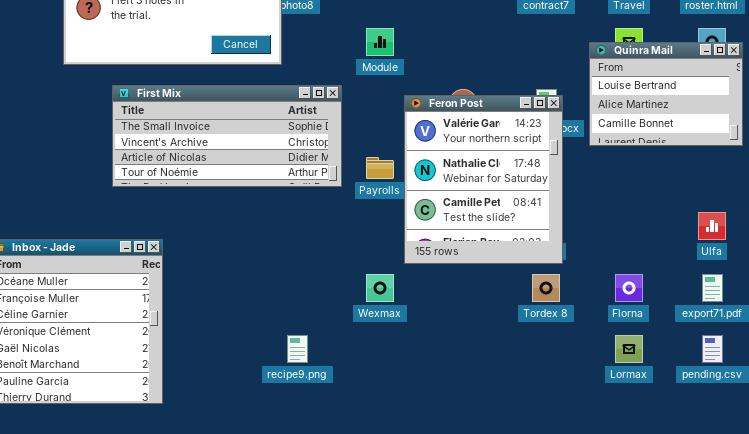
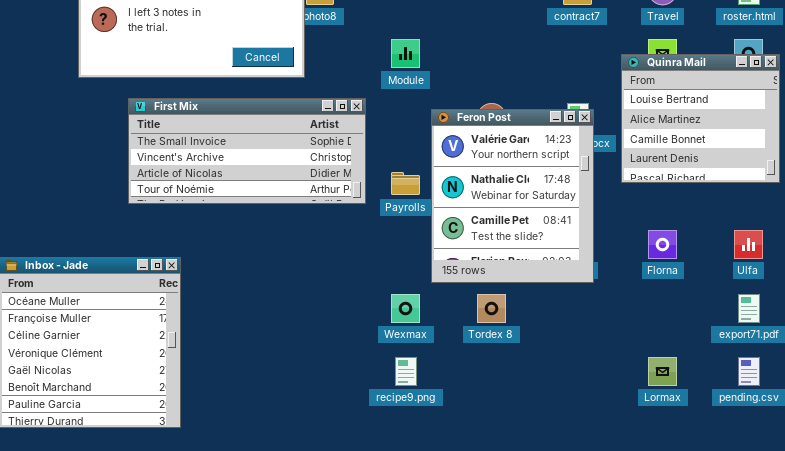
Quinra Mail: [589,42,743,146] -> [621,54,780,183], resized
Tordex 8: [532,274,560,302] -> [477,294,506,323], moved
Florna: [615,274,643,302] -> [648,230,677,259], moved
recipe9.png: [287,335,308,363] -> [395,357,417,386], moved

